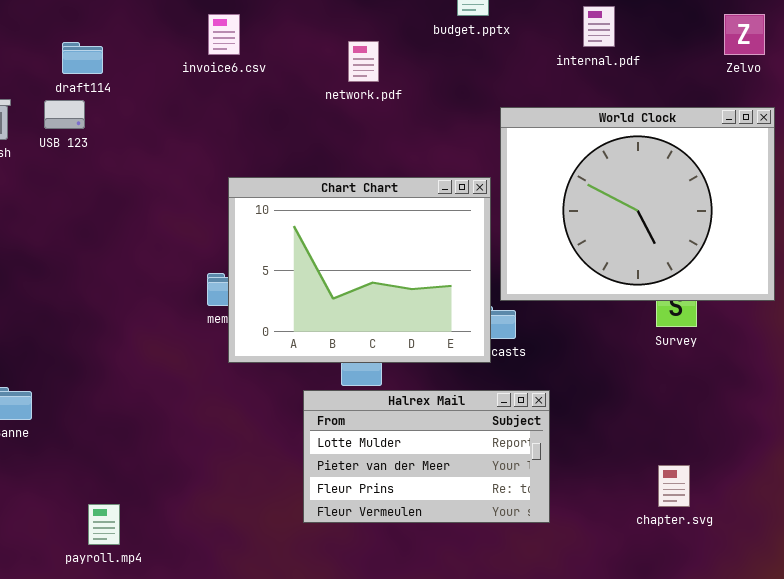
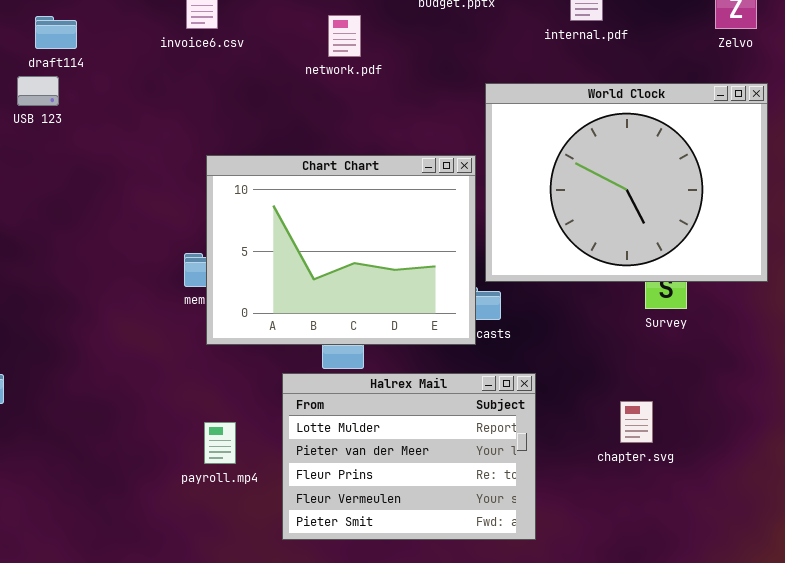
Halrex Mail: [303,390,550,523] -> [282,373,536,540], resized
chapter.svg: [658,465,690,507] -> [620,401,653,443], moved
payroll.mp4: [88,504,120,545] -> [204,422,236,464], moved

